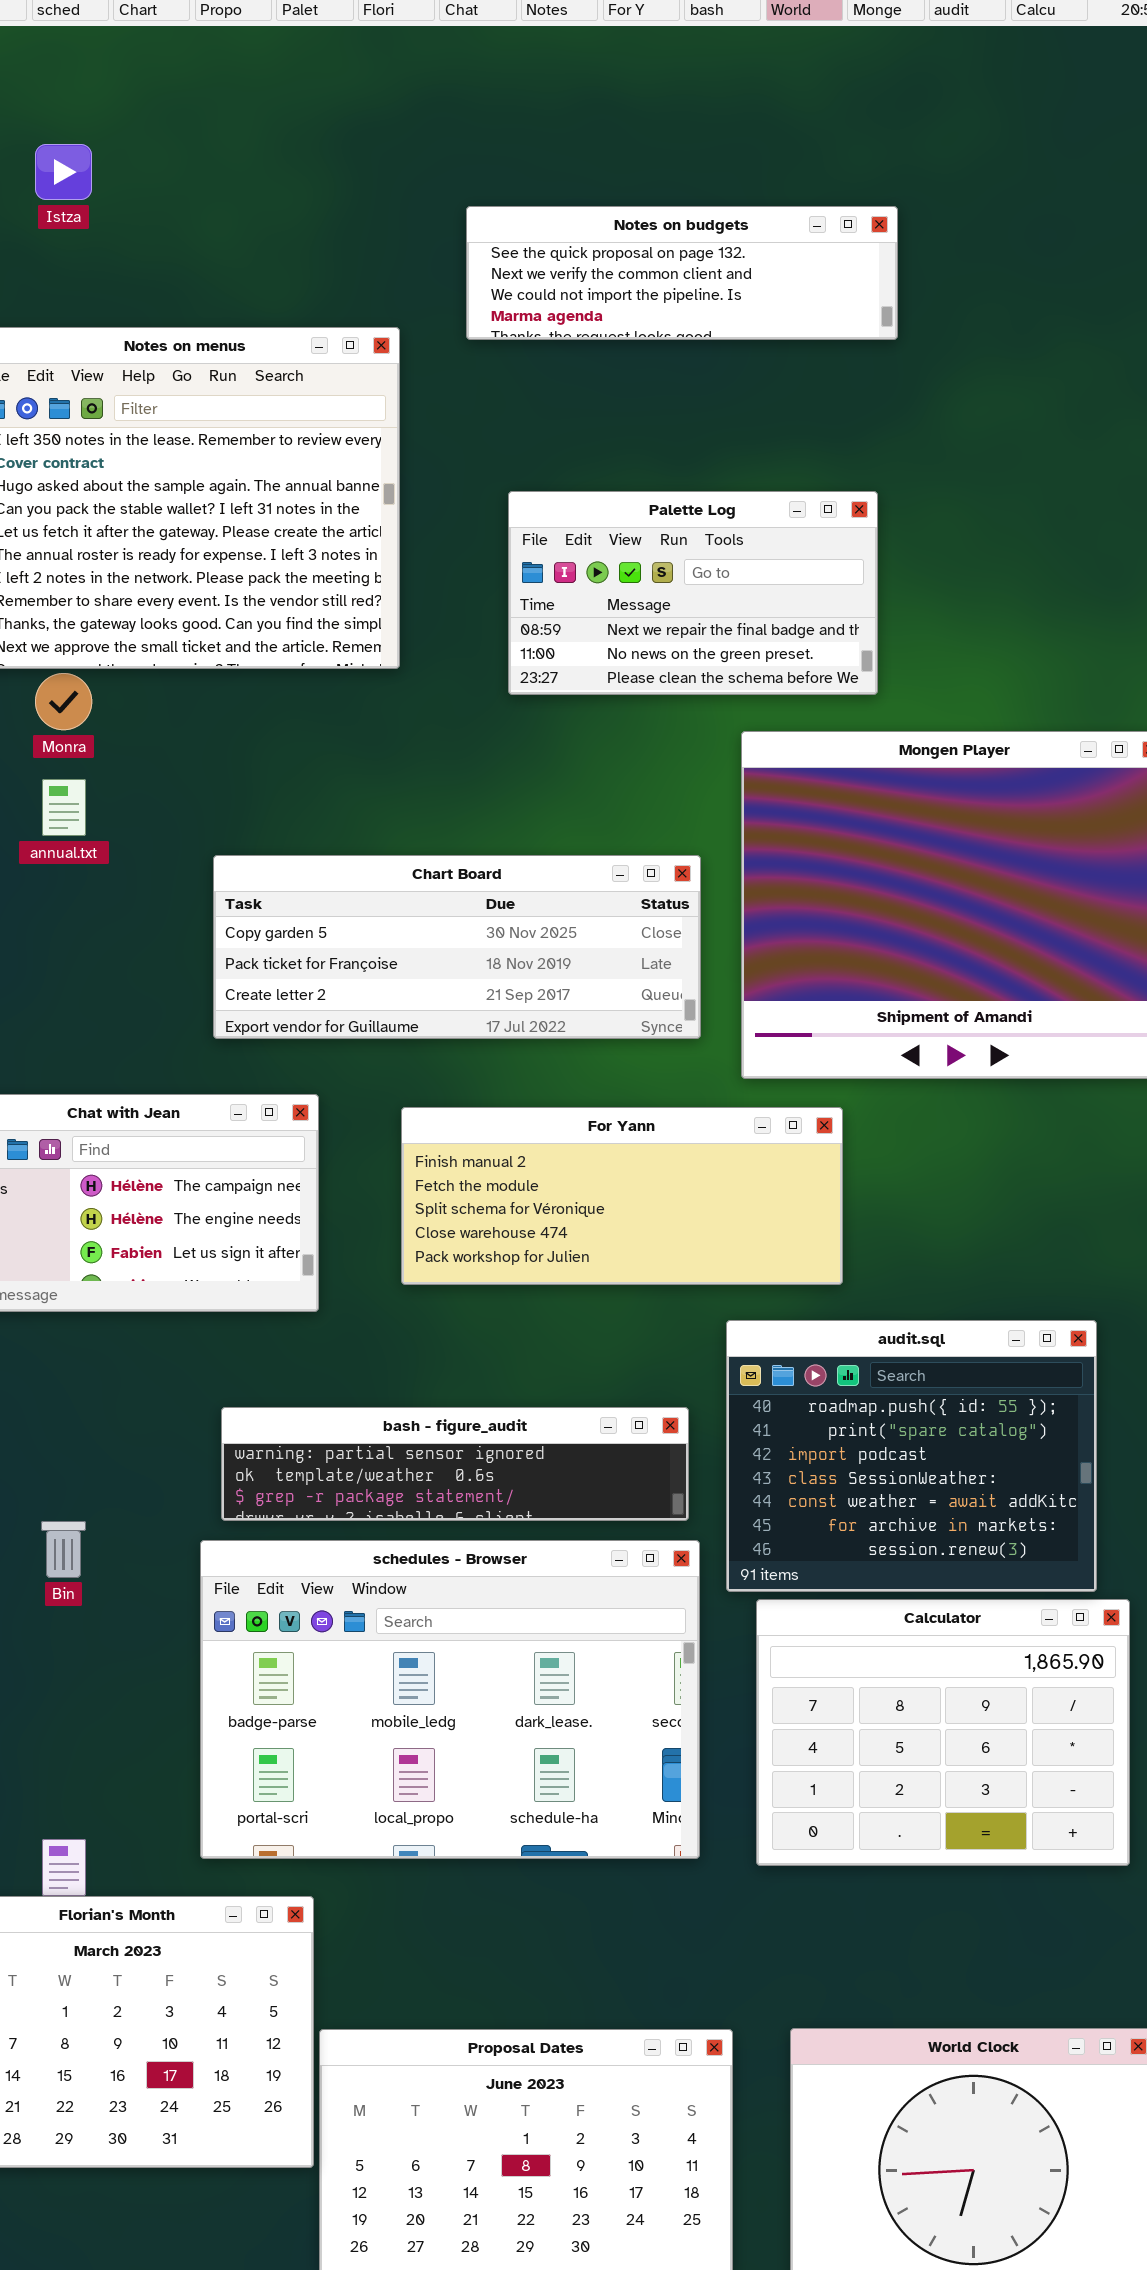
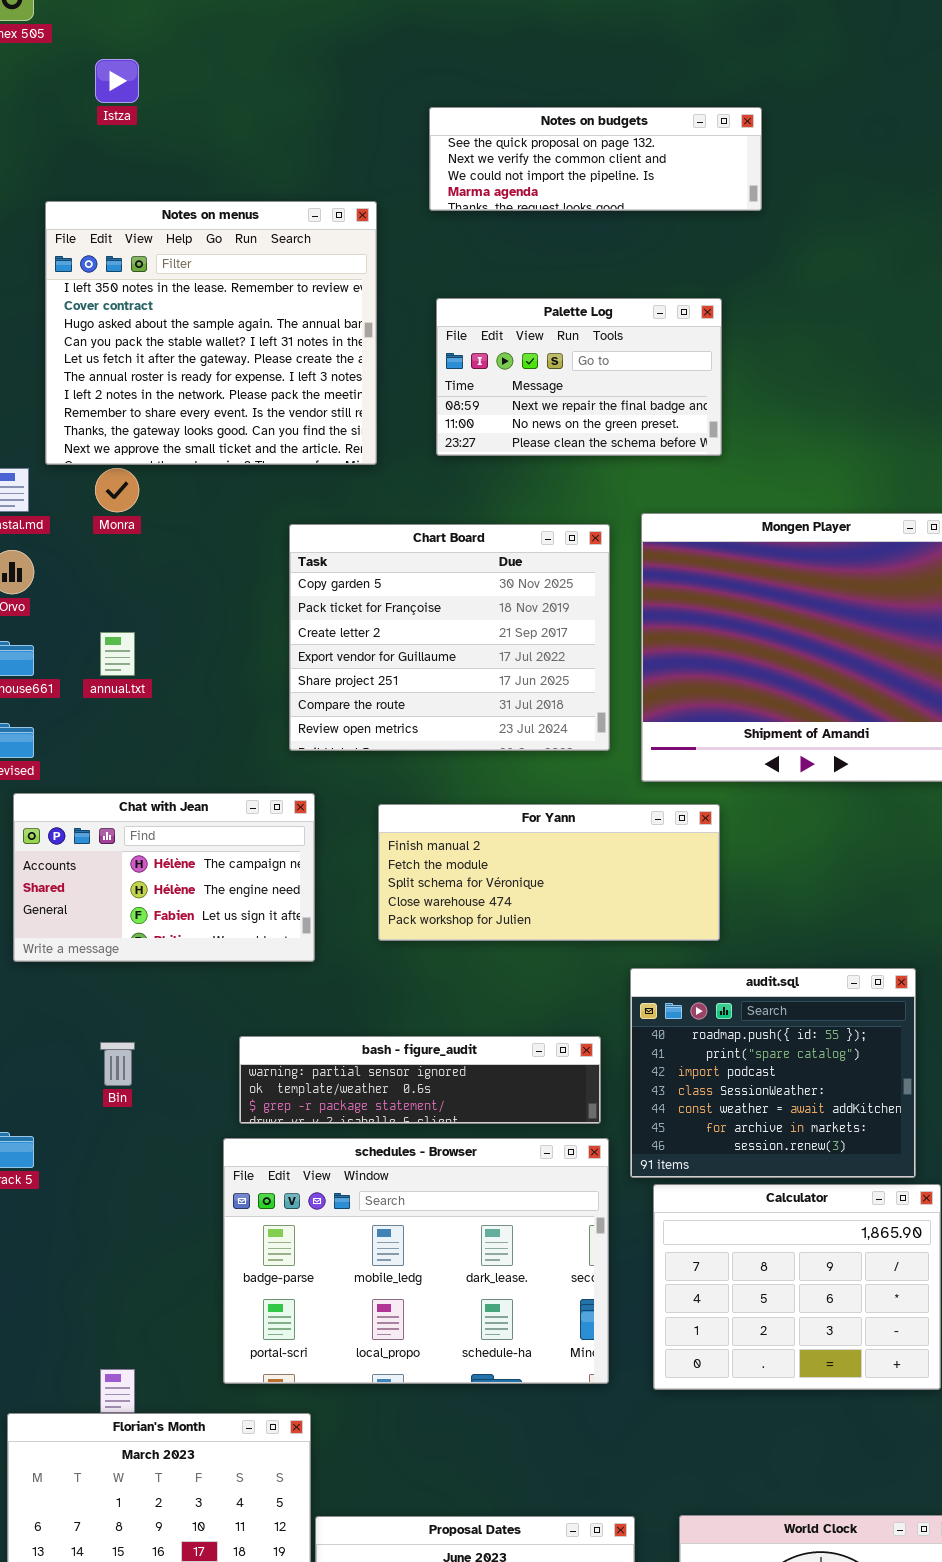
Palette Log: [508,491,878,695] -> [436,298,722,456], moved
annual.txt: [42,779,86,836] -> [100,632,135,676], moved
Chart Board: [213,855,701,1039] -> [289,524,610,751], resized
Bin: [41,1521,86,1578] -> [100,1042,135,1086], moved

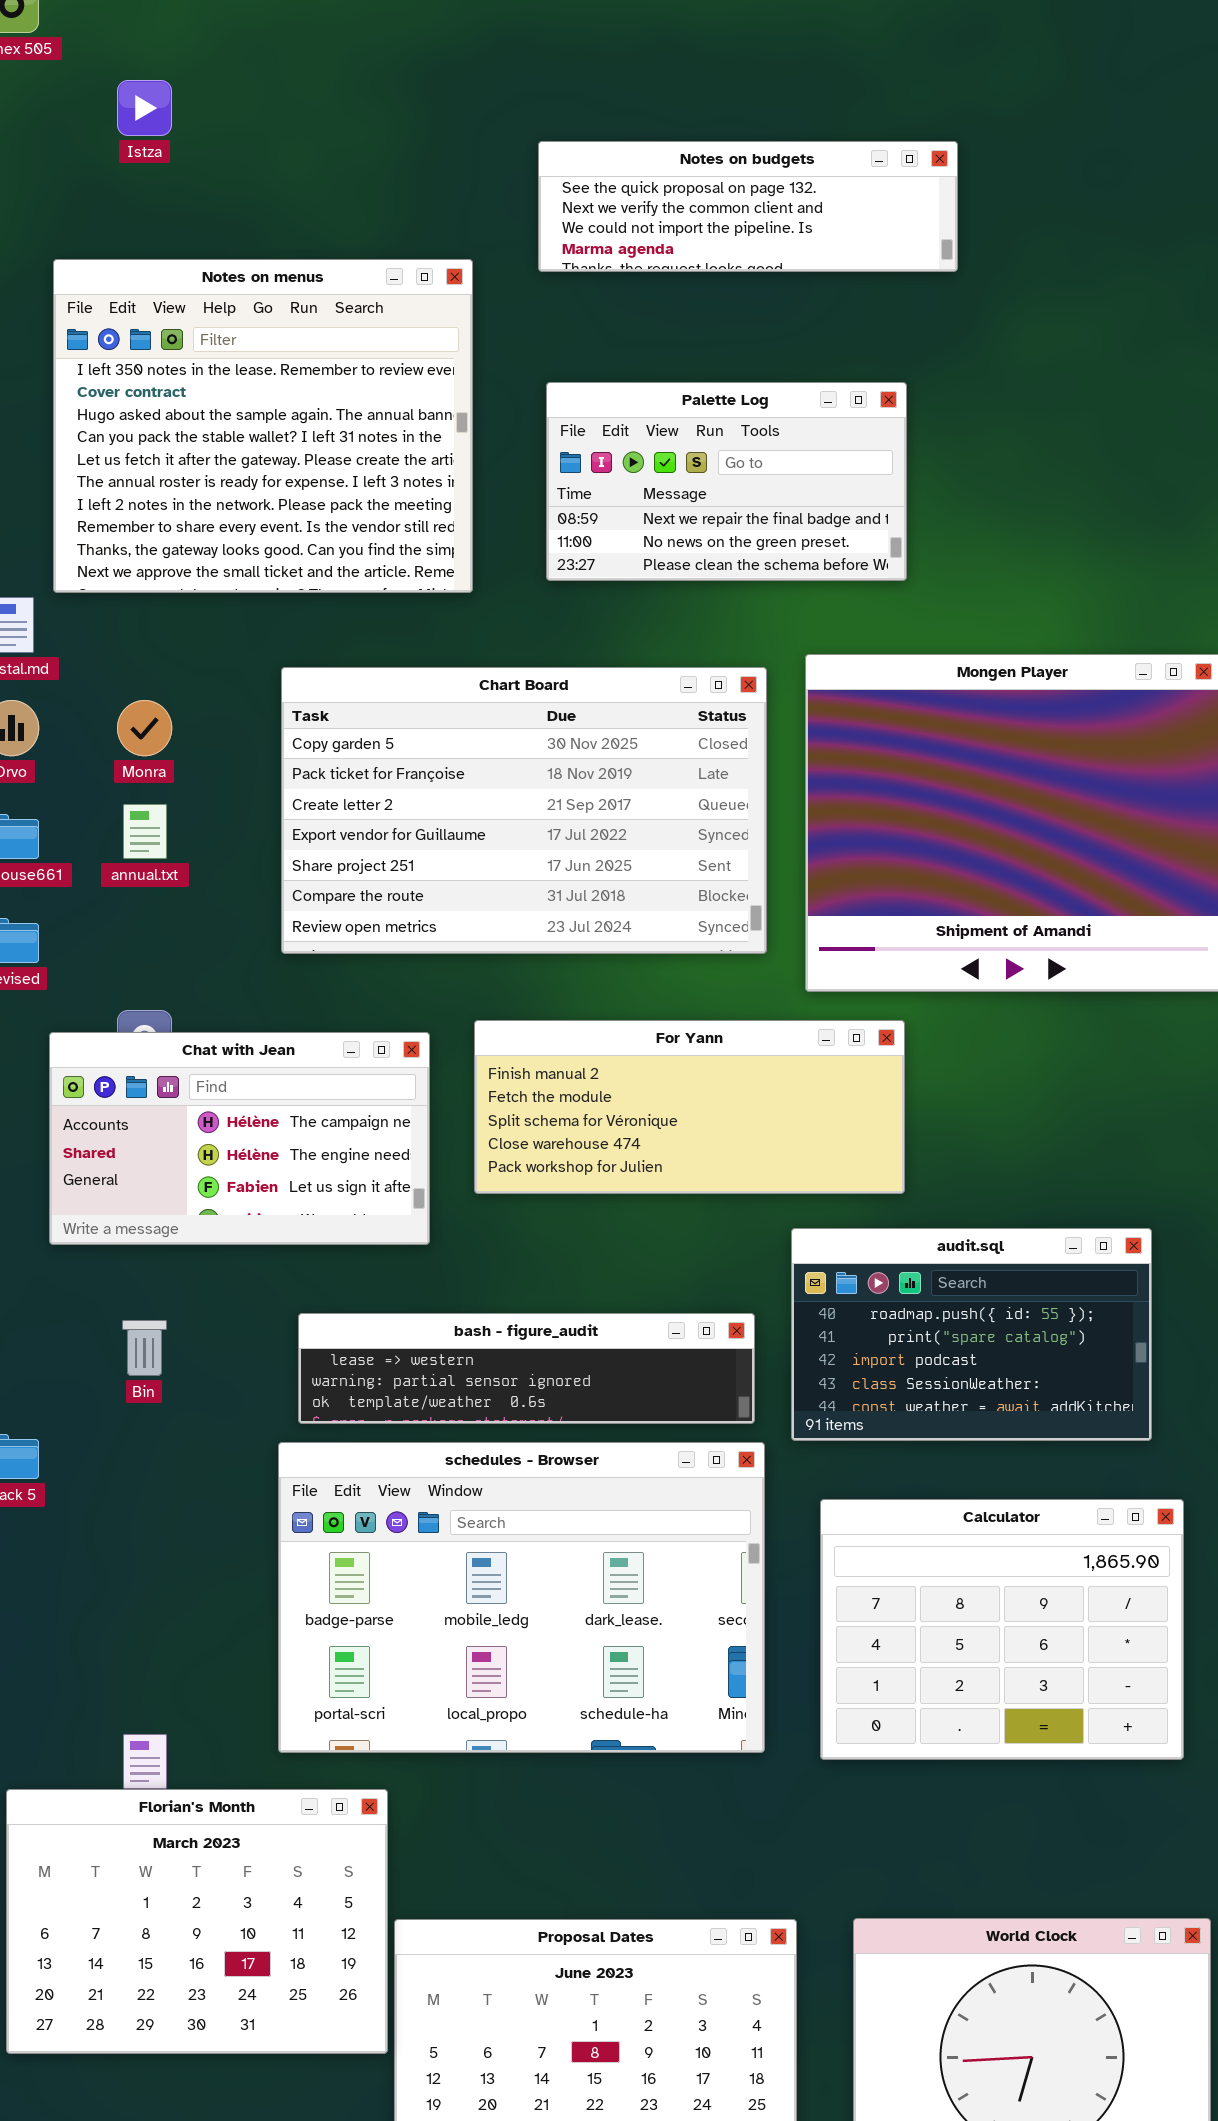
Monra: [95,468,139,512] -> [117,700,172,756], moved
Chart Board: [289,524,610,751] -> [281,667,767,954], resized
Chat with Jean: [13,793,315,962] -> [49,1032,430,1245], moved
audit.sql: [630,968,916,1178] -> [791,1228,1152,1441], resized
bash - figure_audit: [239,1036,601,1124] -> [298,1313,755,1424], scrolled up 1 row

